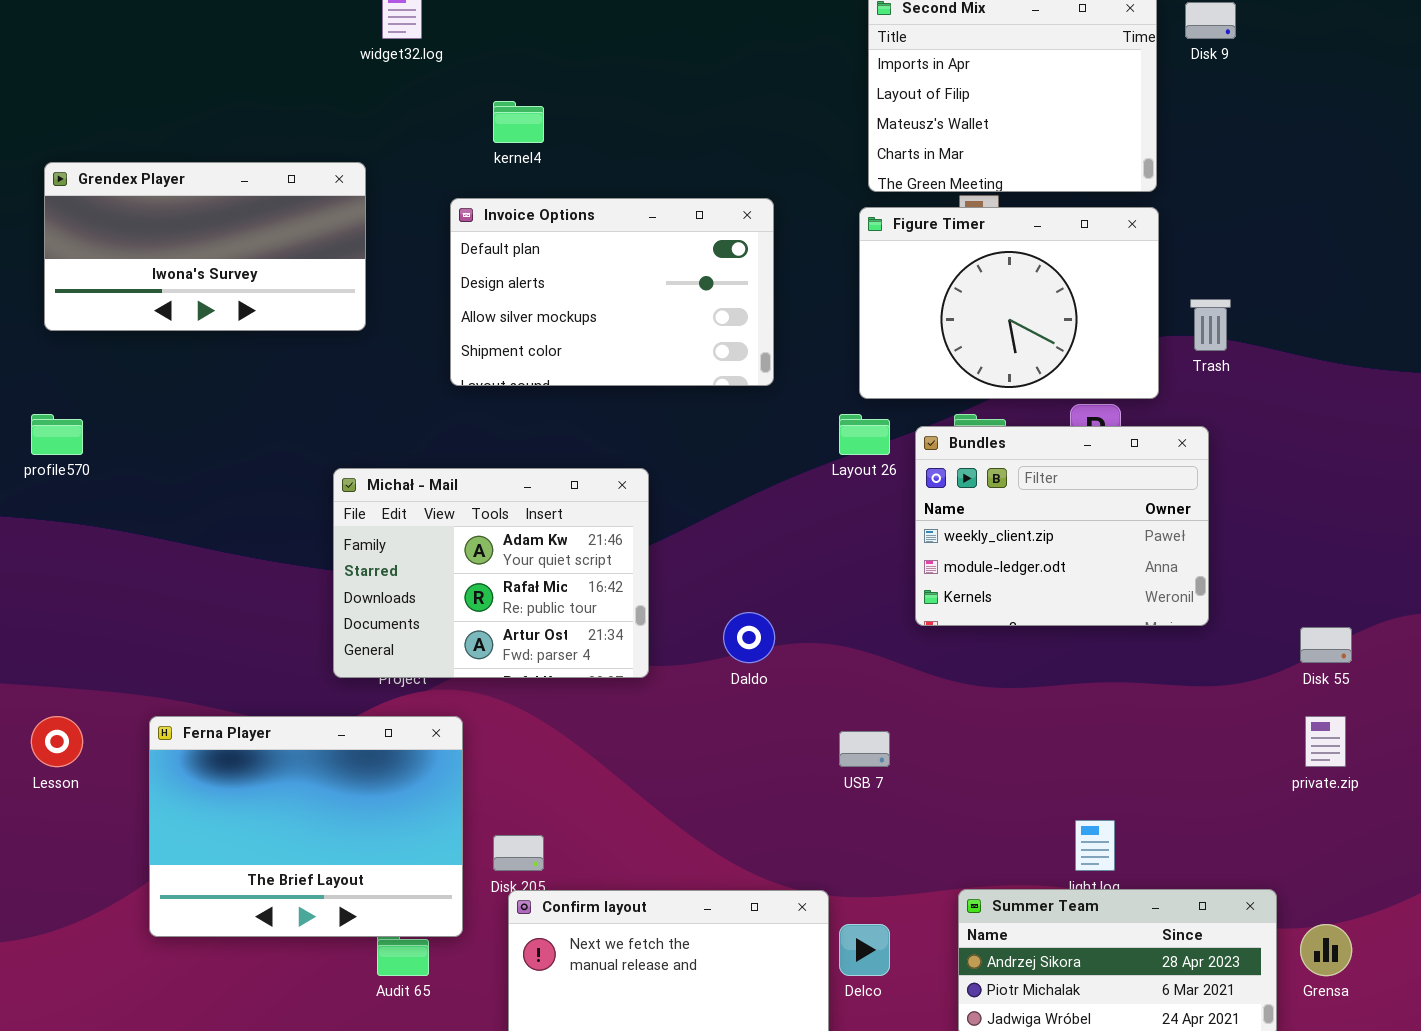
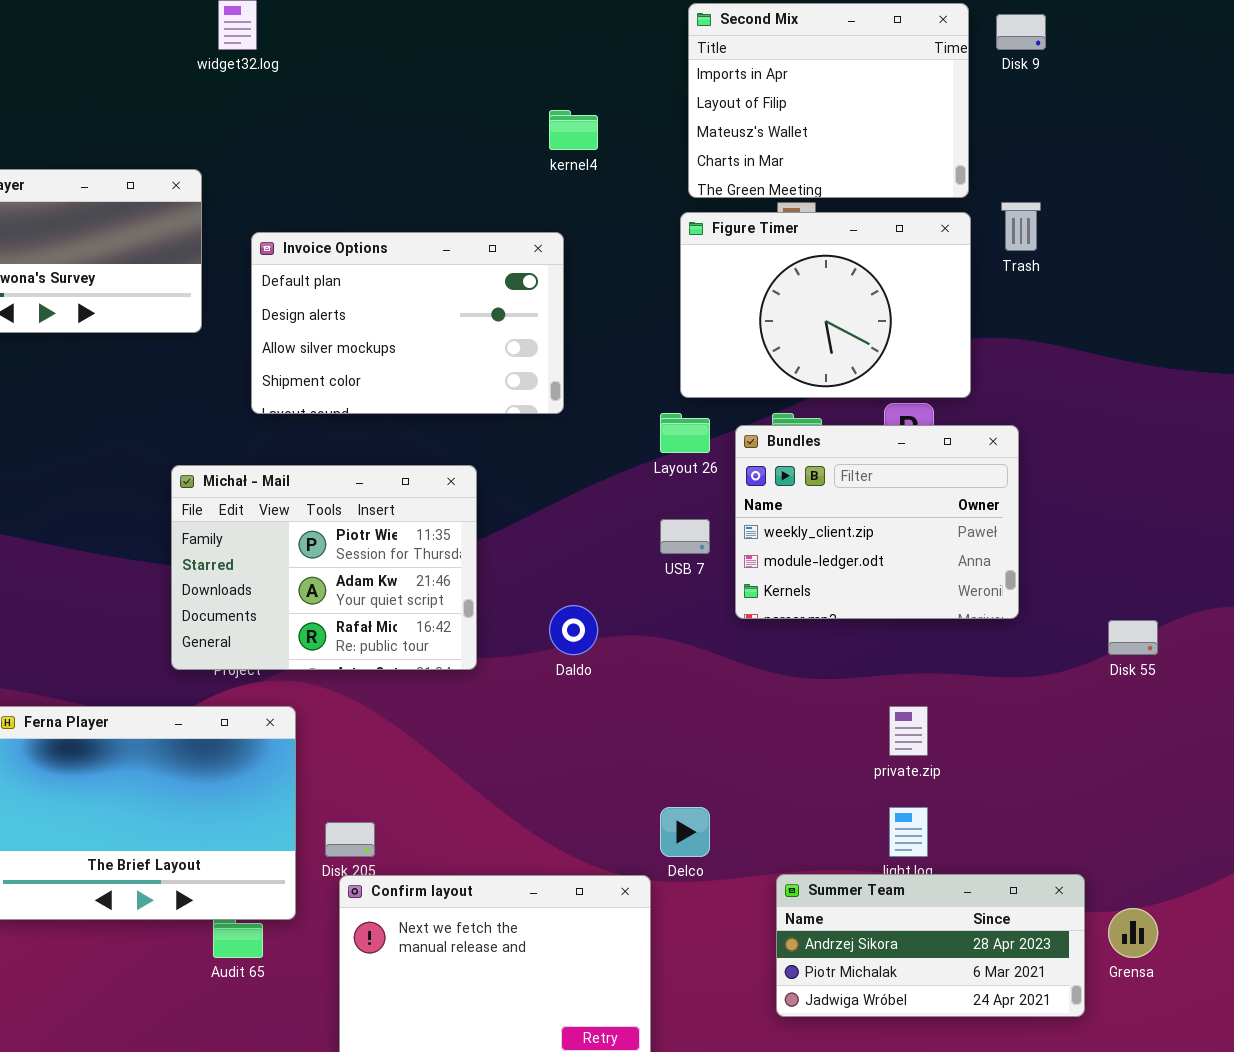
kernel4: [493,101,544,143] -> [549,110,598,150], moved
Invoice Options: [450,198,774,386] -> [251,232,564,414], moved
Trash: [1190,299,1231,351] -> [1001,202,1041,251], moved
Michał - Mail: [333,468,649,678] -> [171,465,477,670], scrolled up 1 row
private.zip: [1305,716,1346,767] -> [889,706,928,756], moved
USB 7: [839,731,890,767] -> [660,519,710,554], moved
Delco: [839,924,890,976] -> [660,807,710,857], moved

